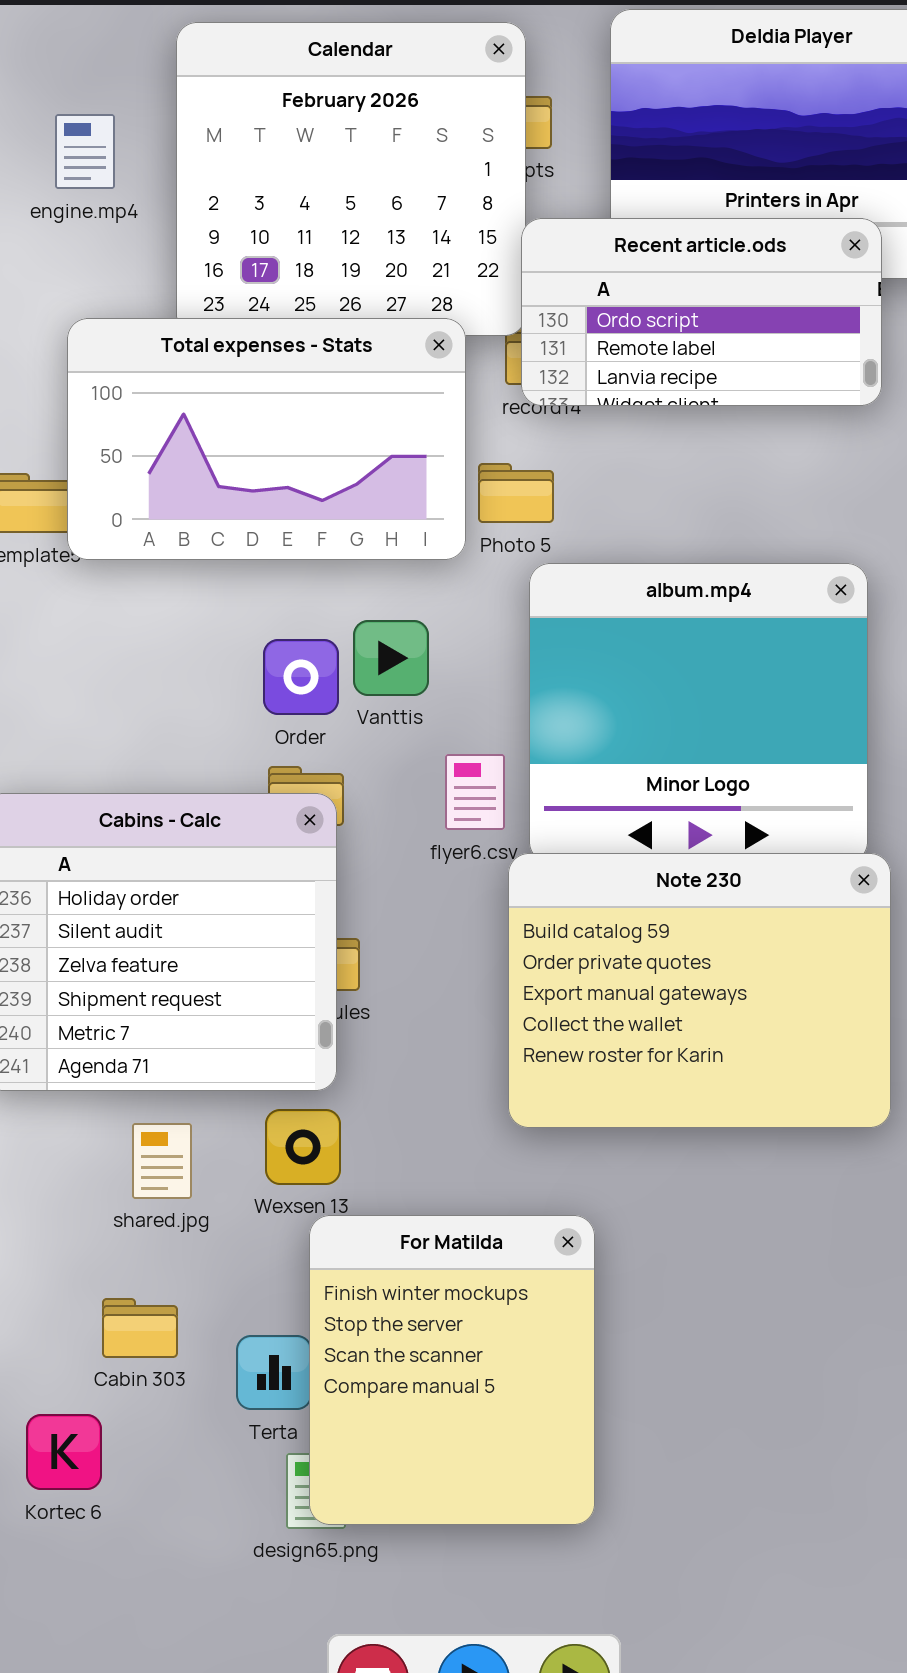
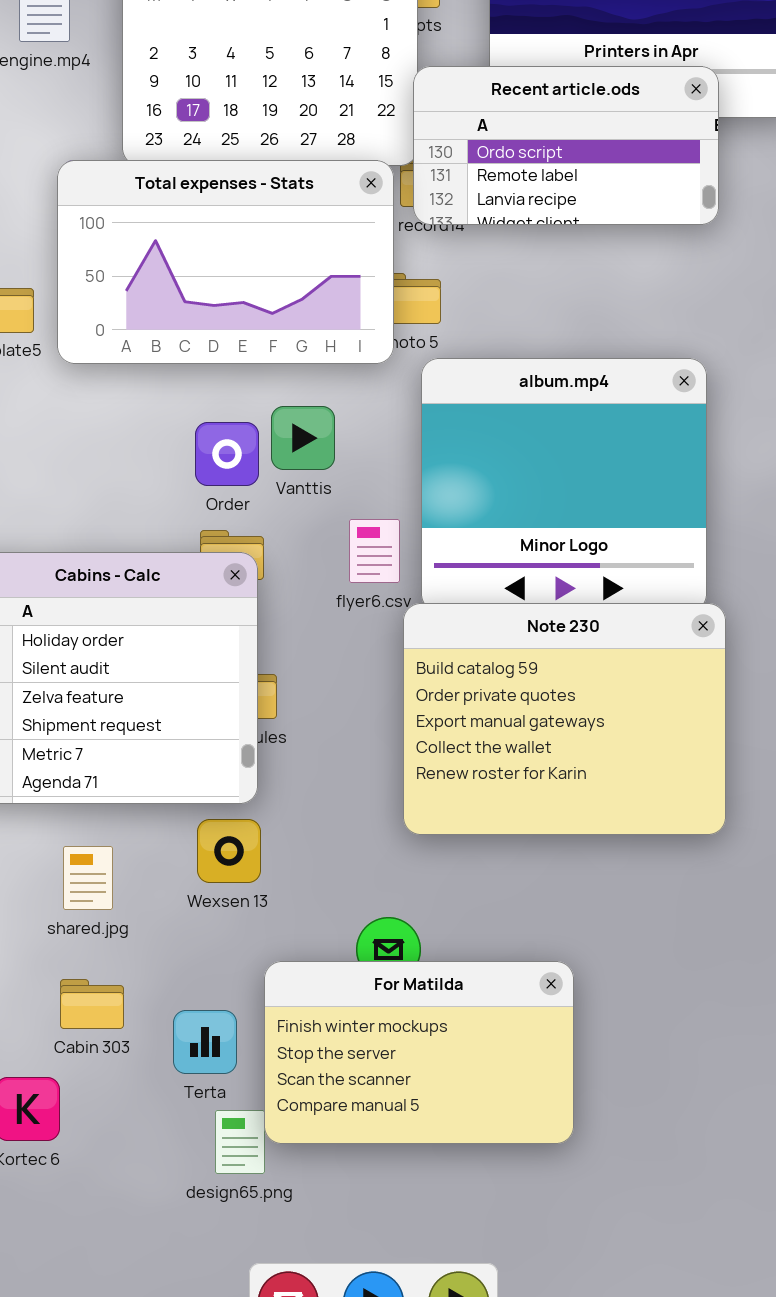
Total expenses - Stats: [67,318,466,560] -> [57,160,394,364], moved
shared.jpg: [132,1123,192,1199] -> [63,846,113,910], moved
For Matilda: [309,1215,595,1525] -> [264,961,574,1144], moved, resized

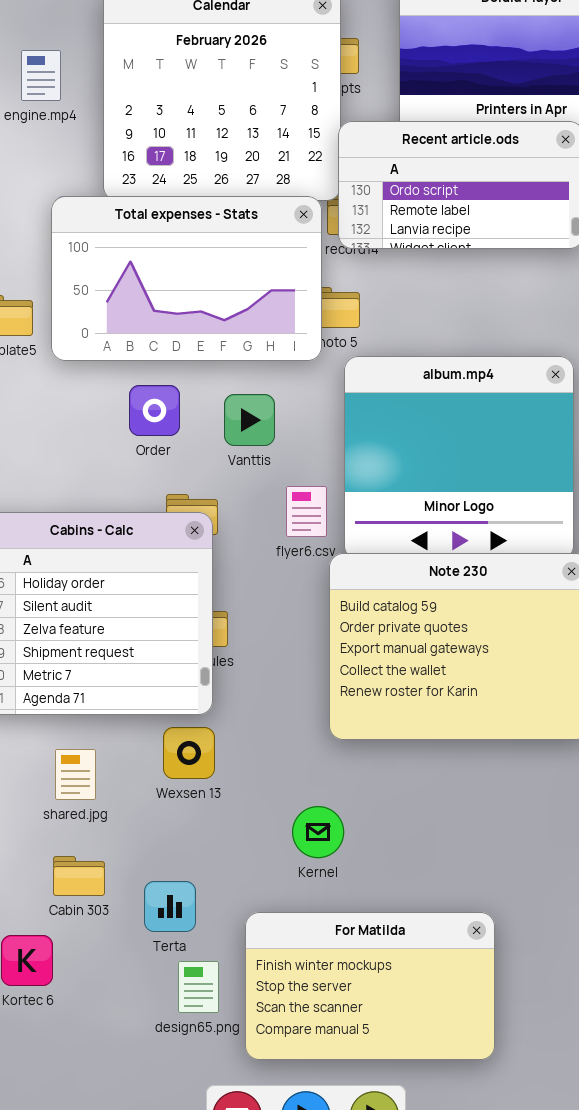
Order: [195,422,259,486] -> [129,385,180,436], moved
For Matilda: [264,961,574,1144] -> [245,912,495,1060], moved

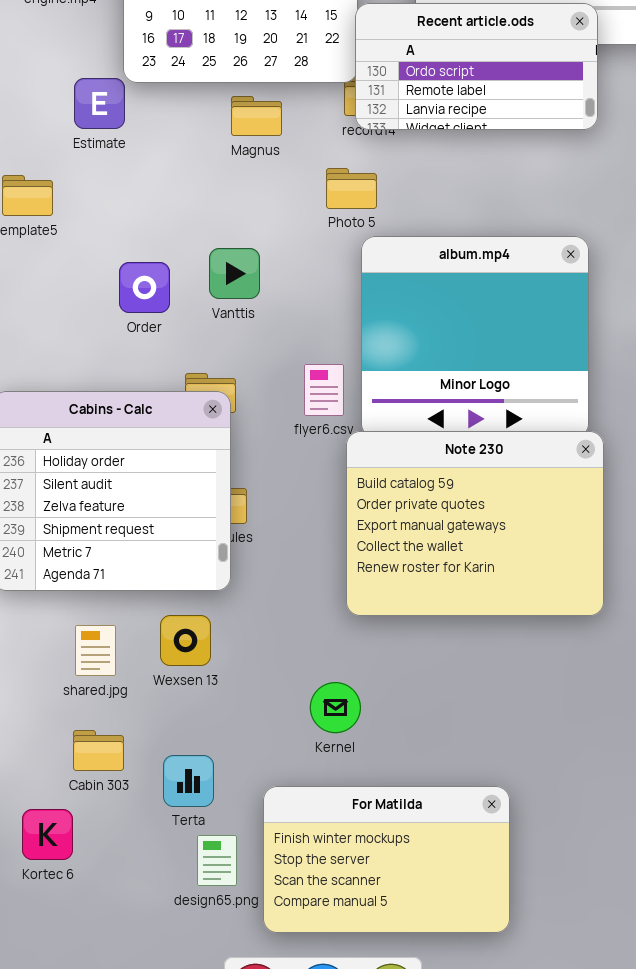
Total expenses - Stats: [51,196,322,361] -> none, closed
Order: [129,385,180,436] -> [119,262,170,313], moved
Vanttis: [224,394,275,446] -> [209,248,260,299], moved
Wexsen 13: [163,727,215,779] -> [160,615,211,666], moved

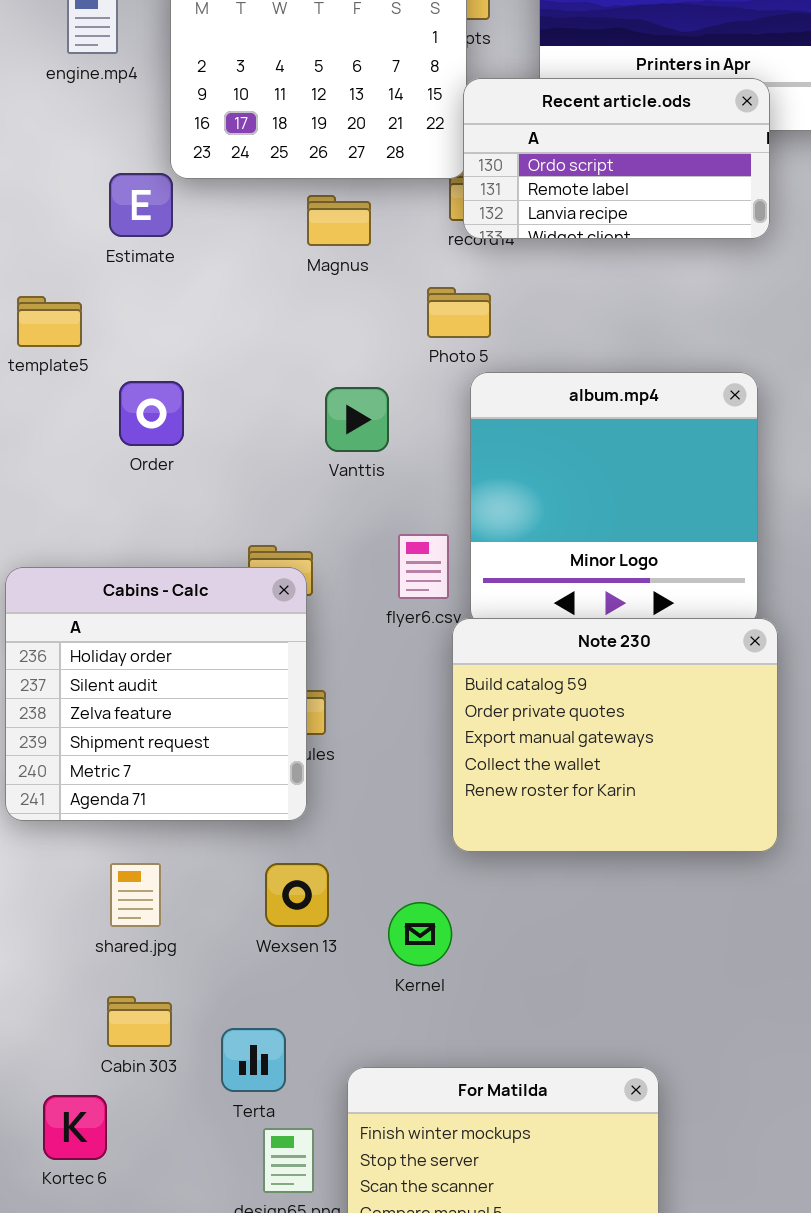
Vanttis: [209,248,260,299] -> [325,387,389,452], moved
Order: [119,262,170,313] -> [119,381,184,446], moved
Wexsen 13: [160,615,211,666] -> [265,863,329,927], moved
Kernel: [310,682,361,733] -> [388,902,452,966], moved

